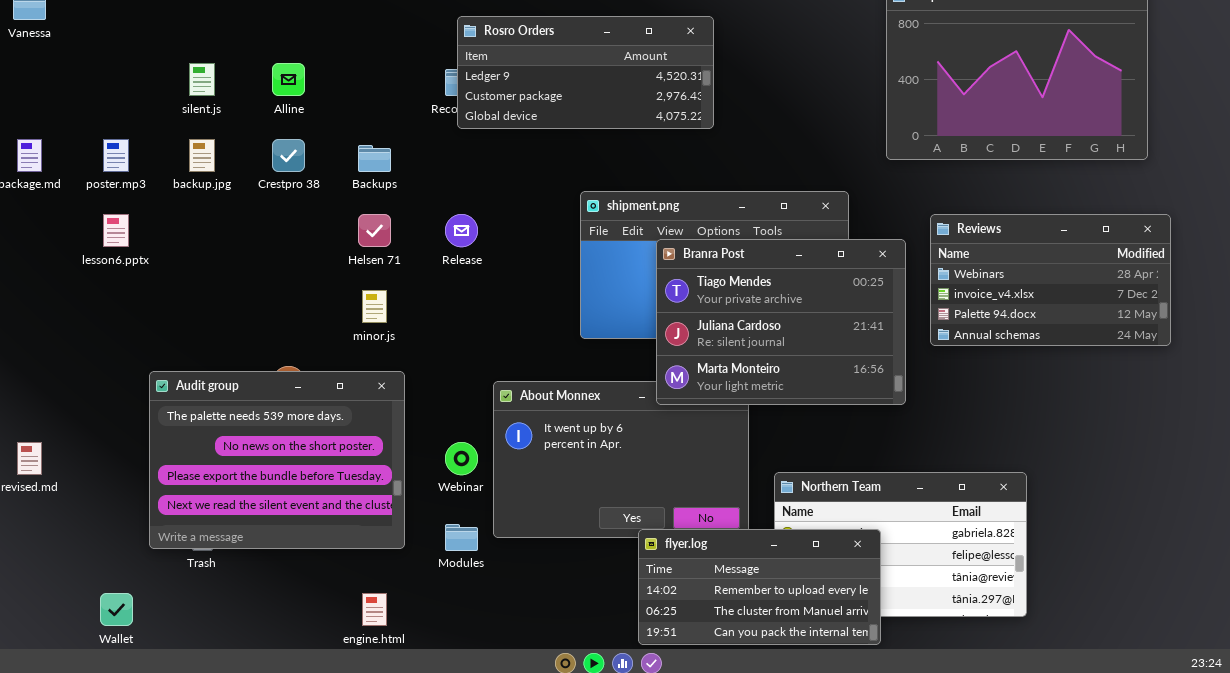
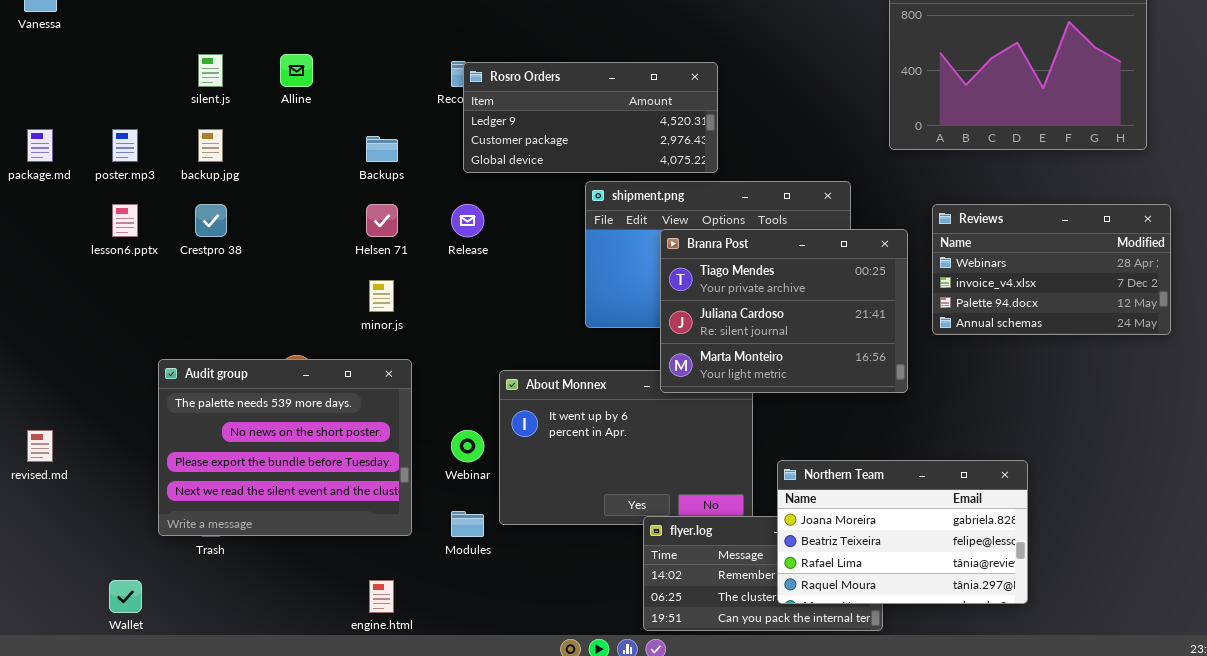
Rosro Orders: [457,16,714,129] -> [463,62,718,173], moved
Crestpro 38: [272,139,305,172] -> [195,204,227,237], moved
Northern Team: [774,472,1027,617] -> [777,460,1028,604], raised

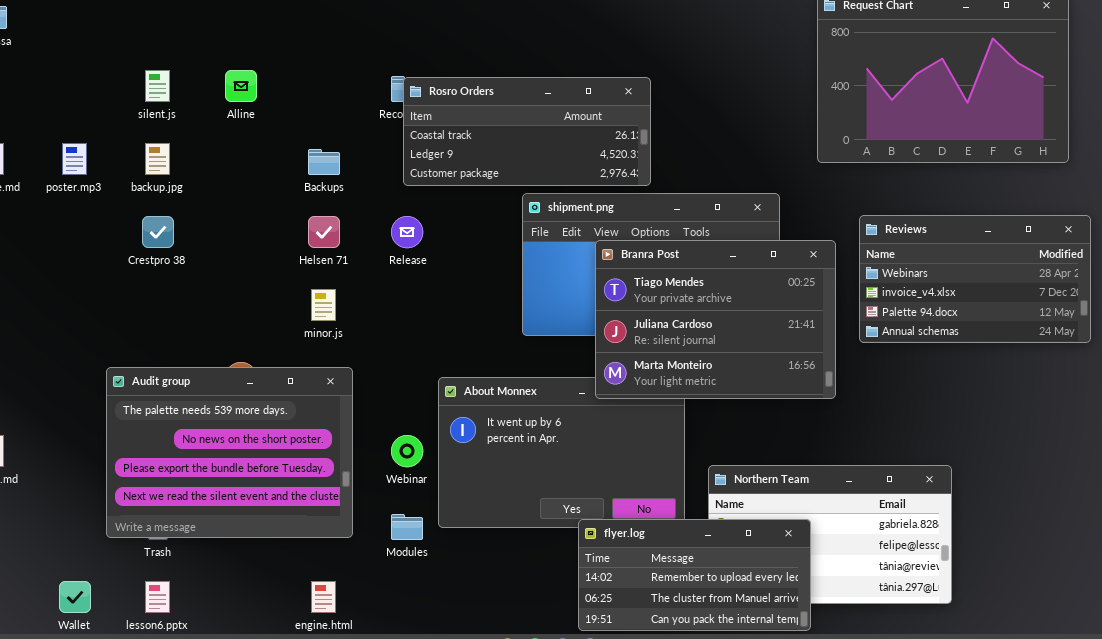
Rosro Orders: [463,62,718,173] -> [403,77,651,186], scrolled up 1 row
lesson6.pptx: [112,204,138,237] -> [145,581,170,613], moved
flyer.log: [643,516,883,631] -> [578,519,811,631], raised

